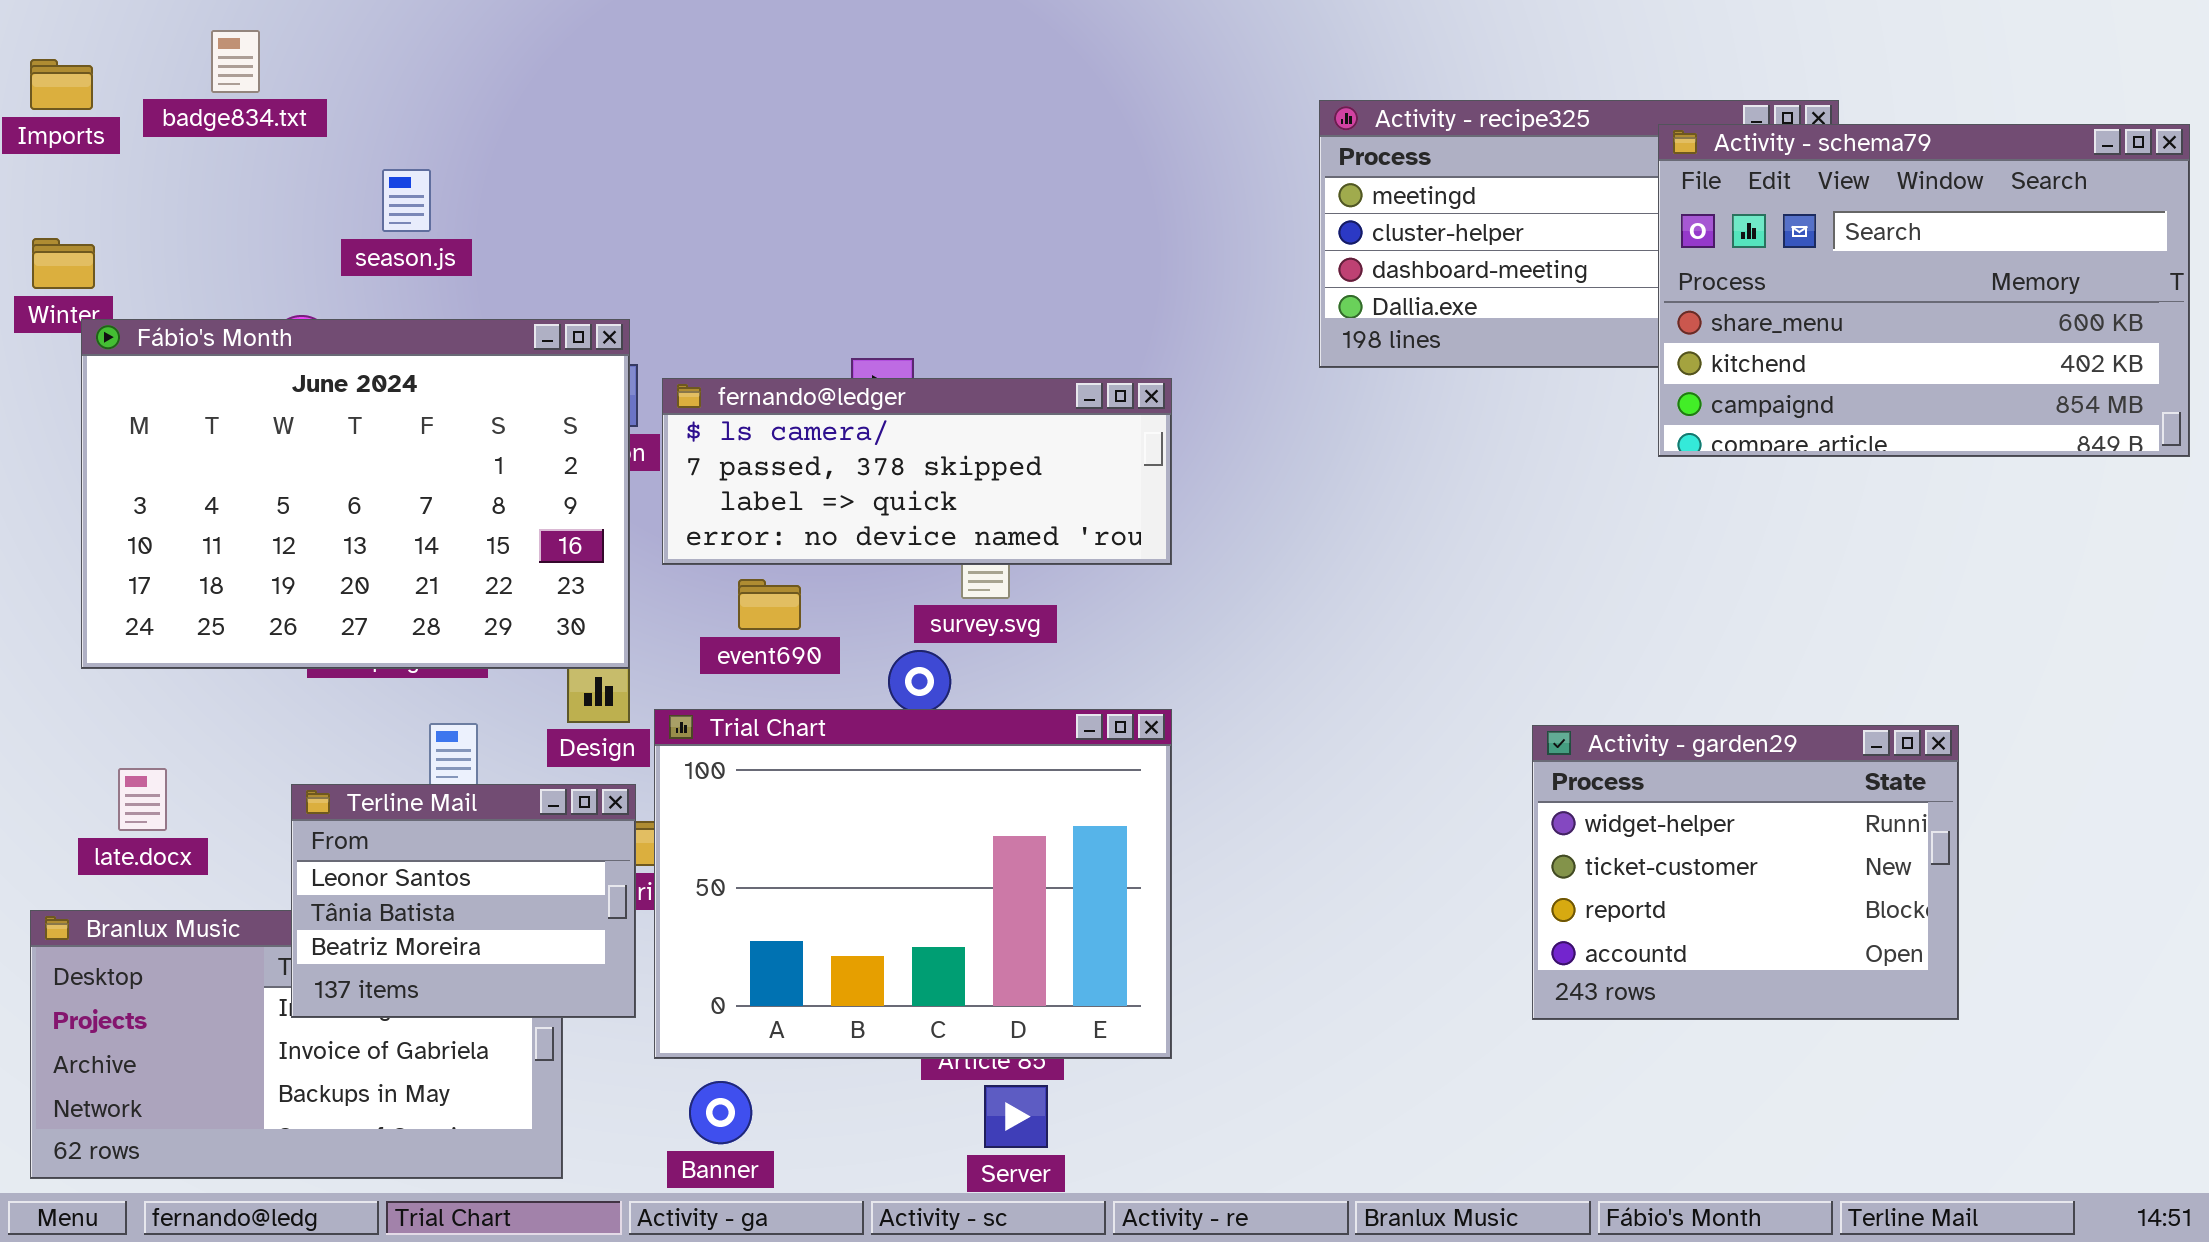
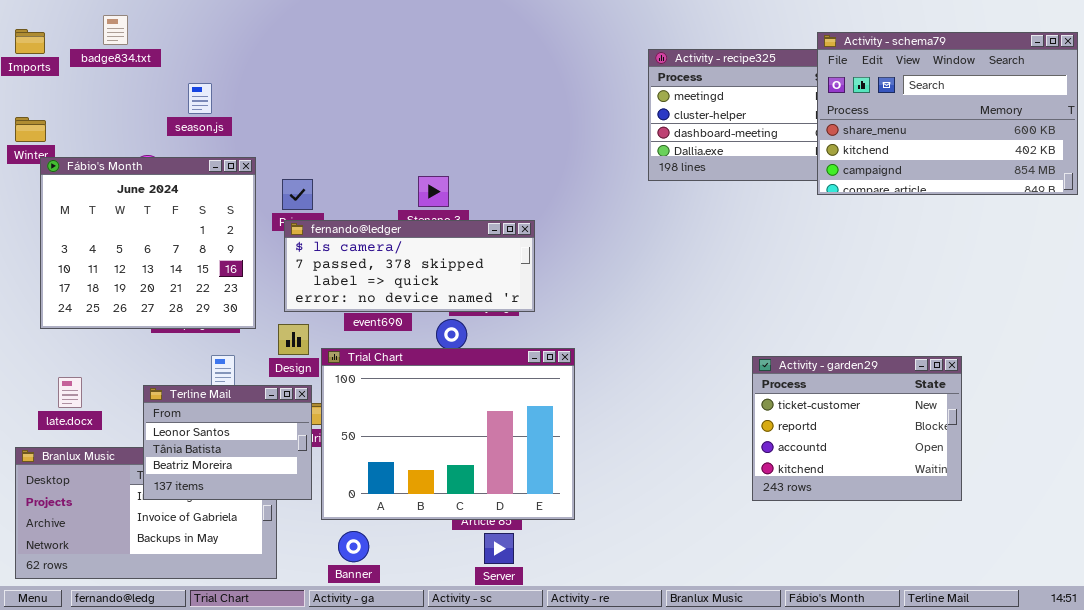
Activity - schema79: [1658,124,2190,457] -> [817,32,1078,195], moved
Fábio's Month: [81,319,630,669] -> [40,157,256,329], resized
fernando@ledger: [662,378,1172,565] -> [284,220,535,312], moved
Activity - garden29: [1532,725,1959,1020] -> [752,356,962,501], scrolled down 1 row

